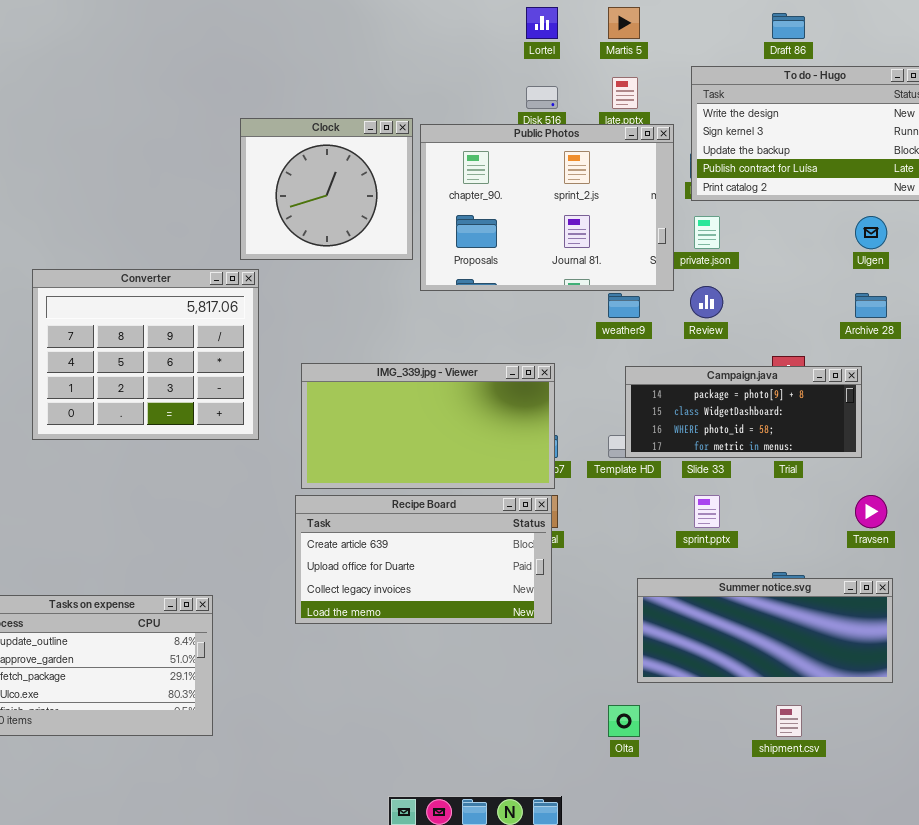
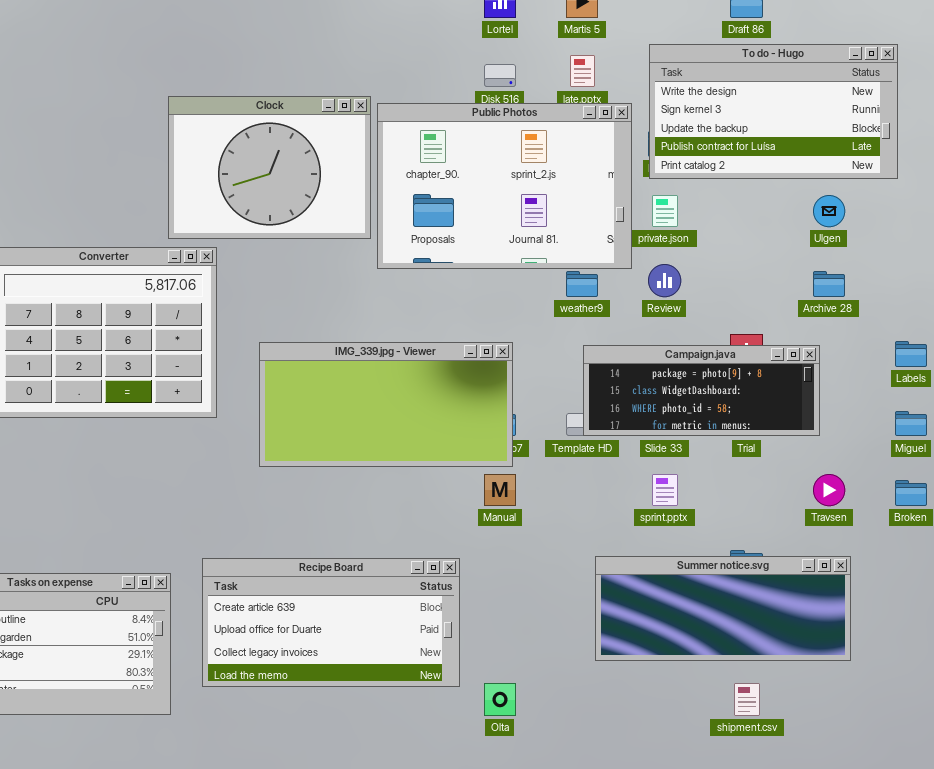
Clock: [240,118,413,260] -> [168,96,371,239], resized
Recipe Board: [295,495,552,624] -> [202,558,460,687], moved
Olta: [608,705,640,737] -> [484,683,516,716], moved

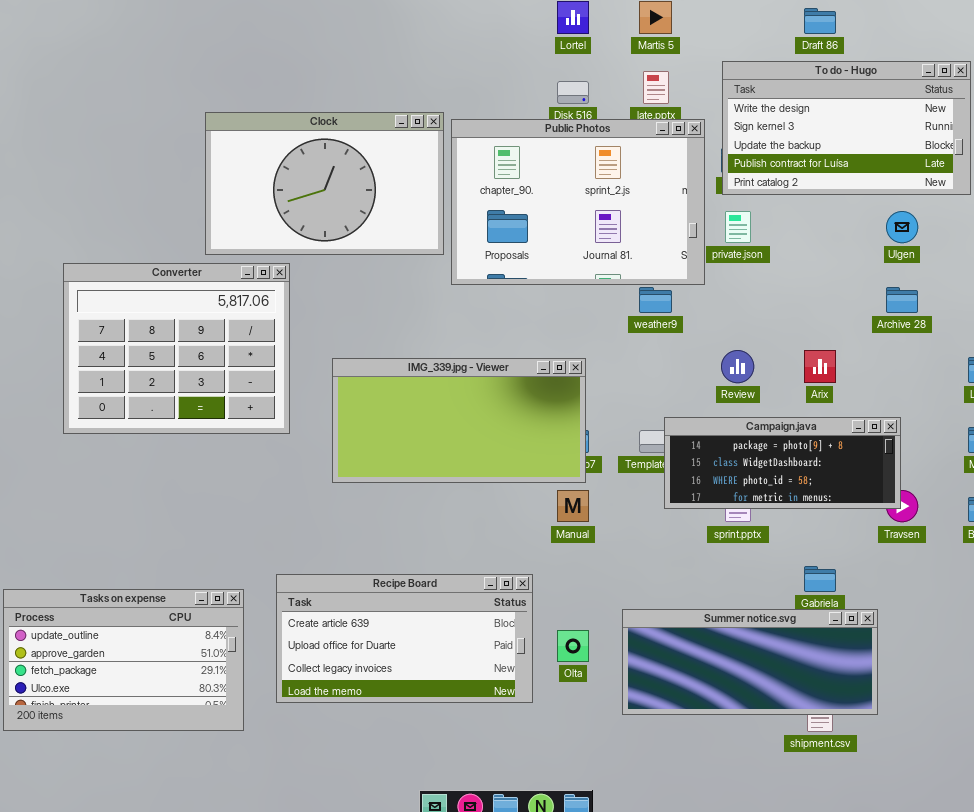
Clock: [168,96,371,239] -> [205,112,444,255], resized
Review: [648,264,681,297] -> [721,350,754,383], moved
Campaign.java: [583,345,820,436] -> [664,417,901,509], moved
Summer notice.svg: [595,556,851,661] -> [622,609,878,715], moved
Olta: [484,683,516,716] -> [557,630,589,662], moved

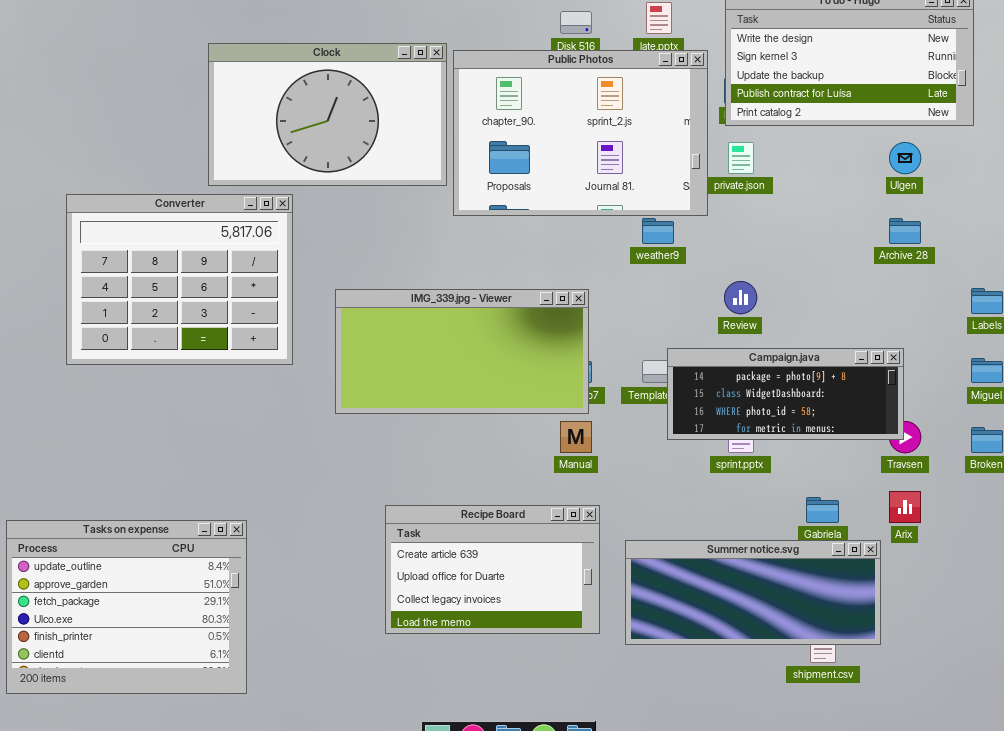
Arix: [804,350,836,383] -> [889,491,921,523], moved
Recipe Board: [276,574,533,703] -> [385,505,600,634], moved, resized
Tasks on expense: [3,589,244,731] -> [6,520,247,694], resized

